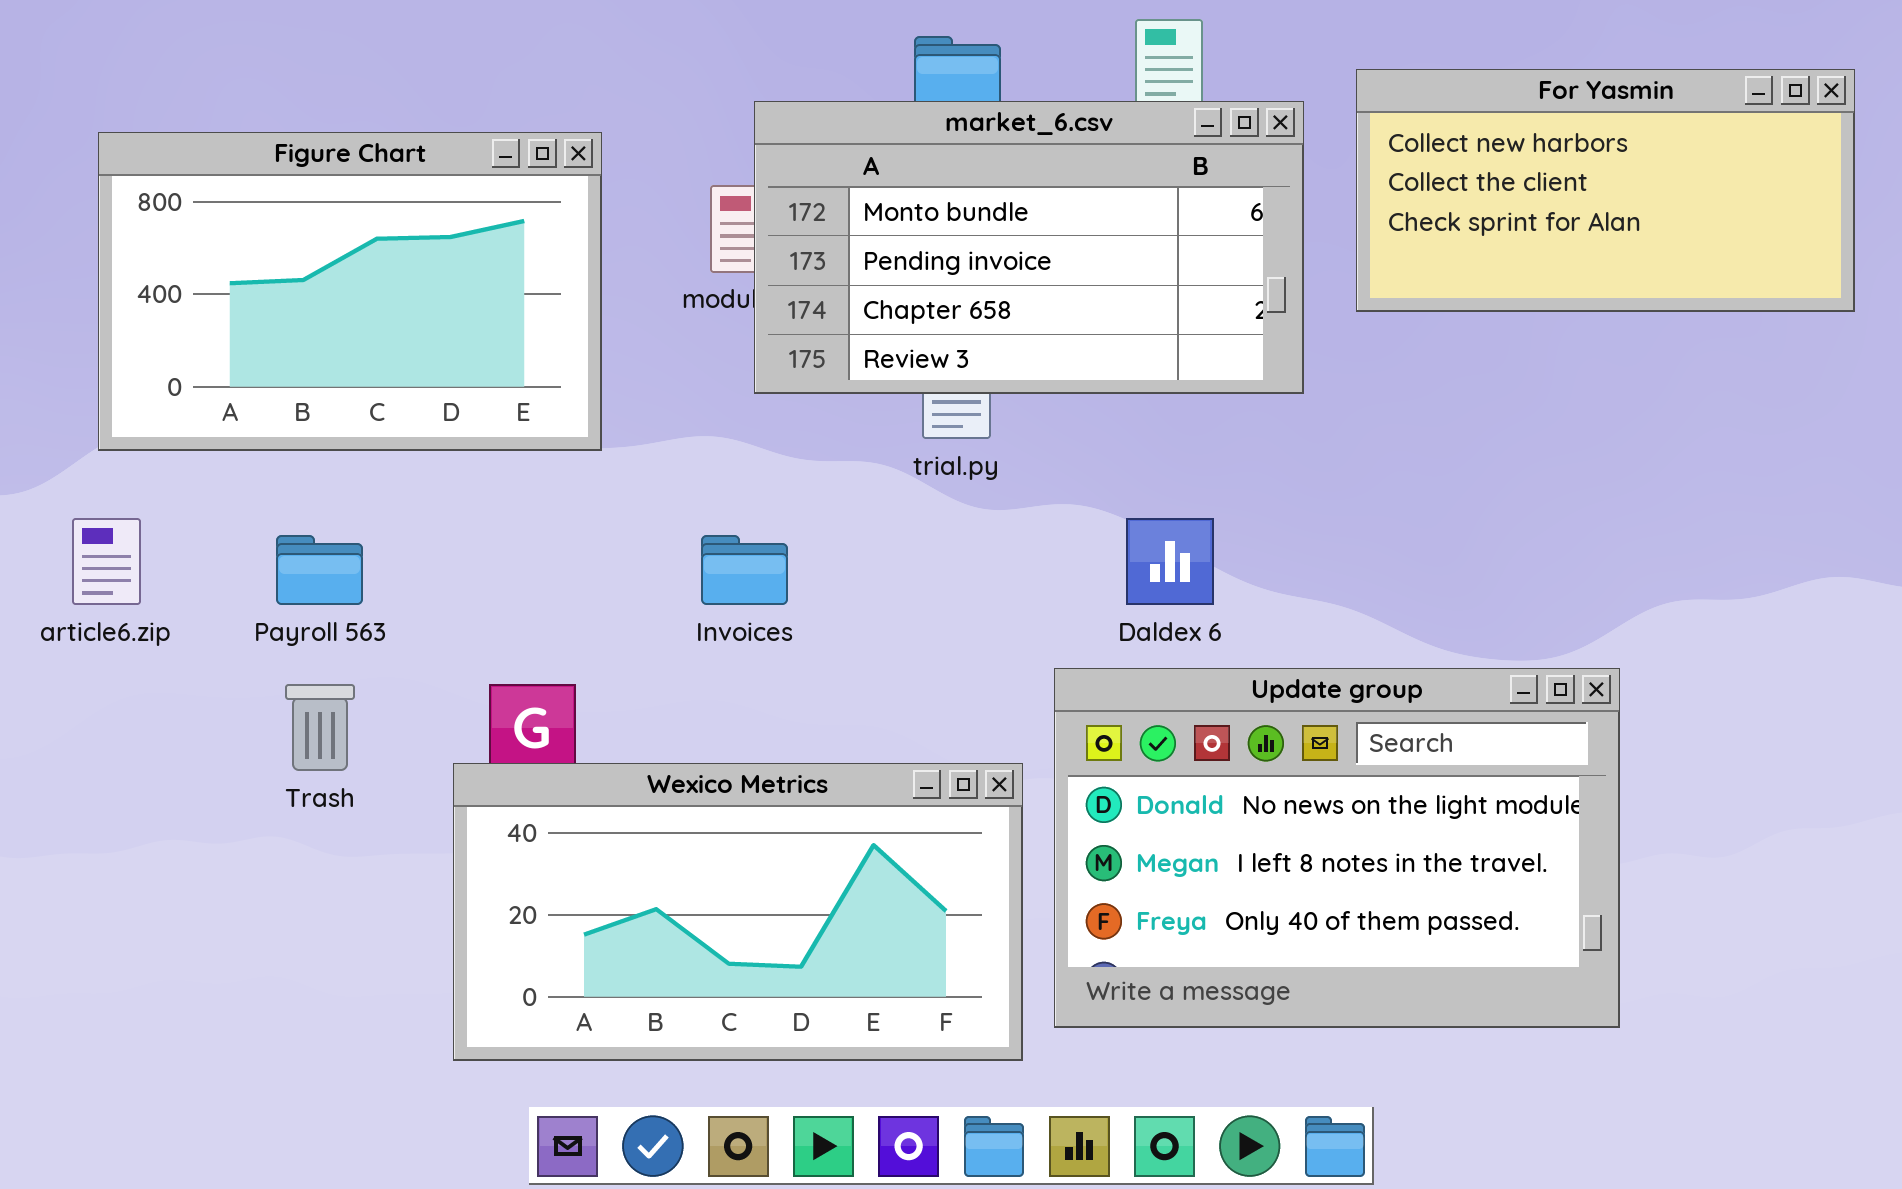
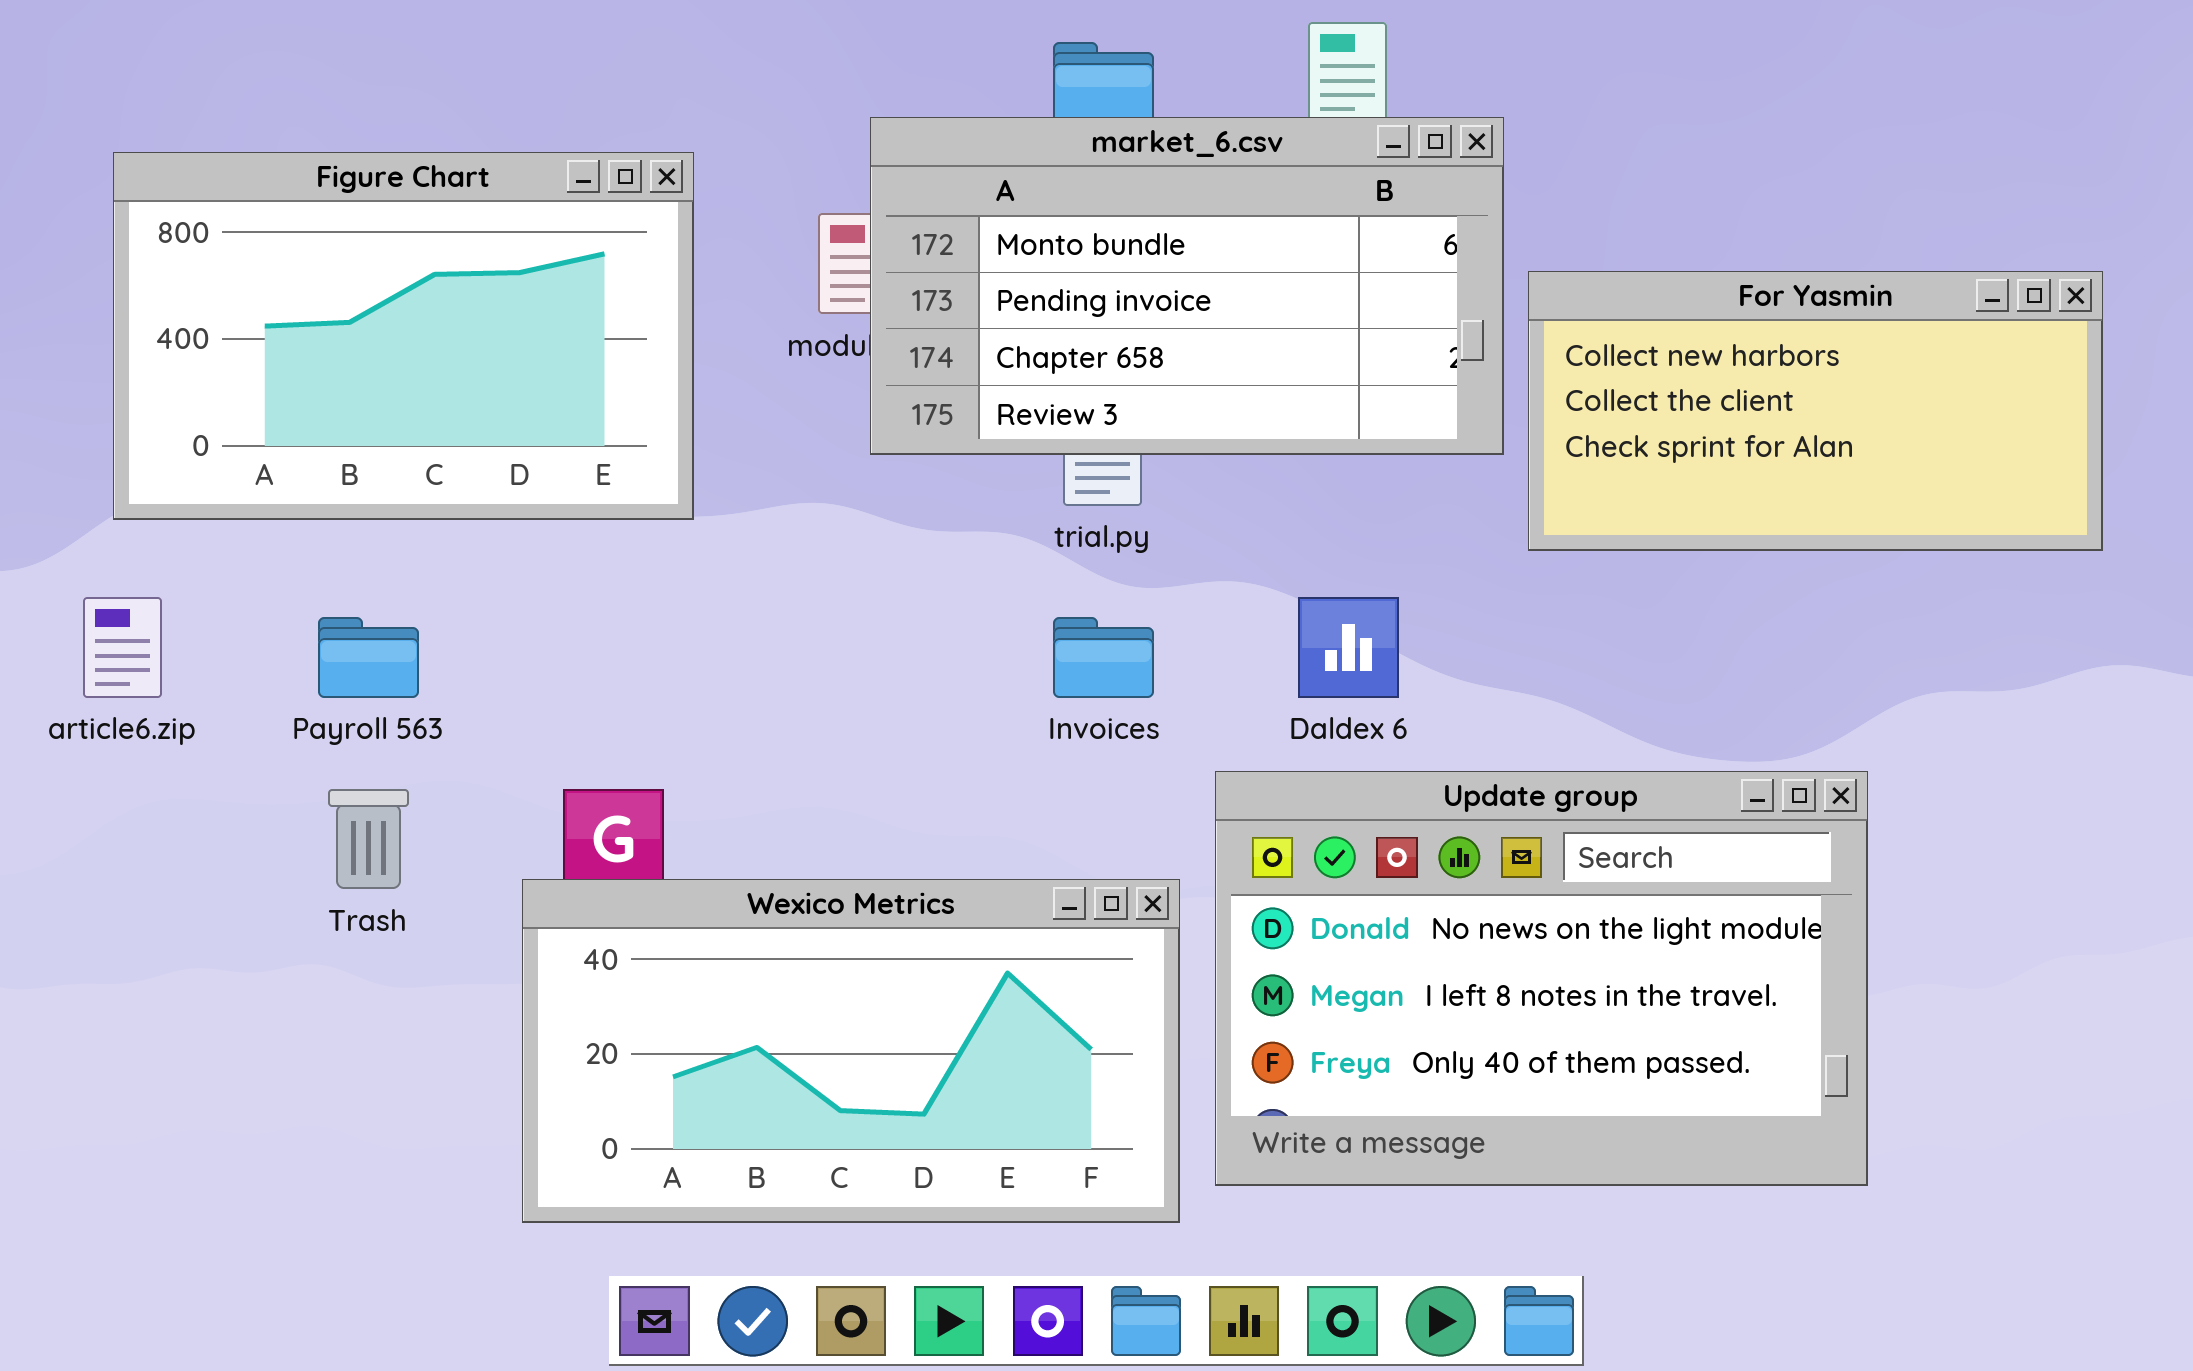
For Yasmin: [1356,69,1855,312] -> [1528,271,2103,551], moved
Invoices: [701,535,788,605] -> [1053,617,1154,698], moved

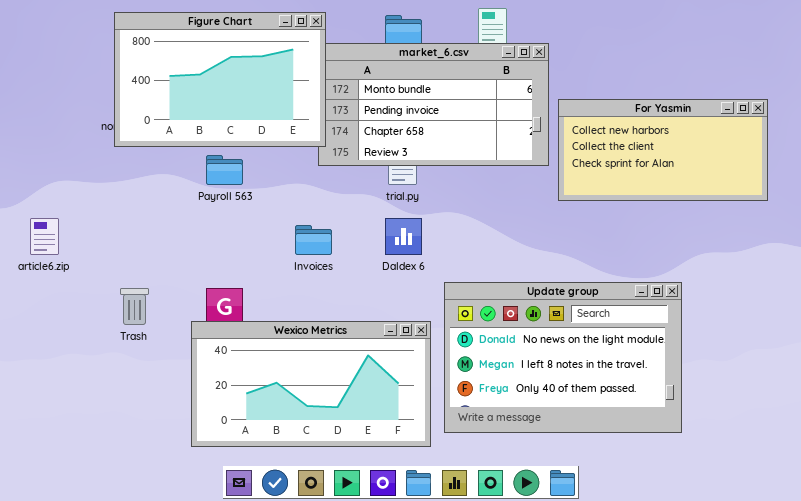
Figure Chart: [113,152,694,520] -> [114,12,326,147], moved
Daldex 6: [1298,597,1399,698] -> [385,218,422,255], moved
Payroll 563: [318,617,419,698] -> [206,155,243,185], moved
Invoices: [1053,617,1154,698] -> [295,225,332,255], moved

